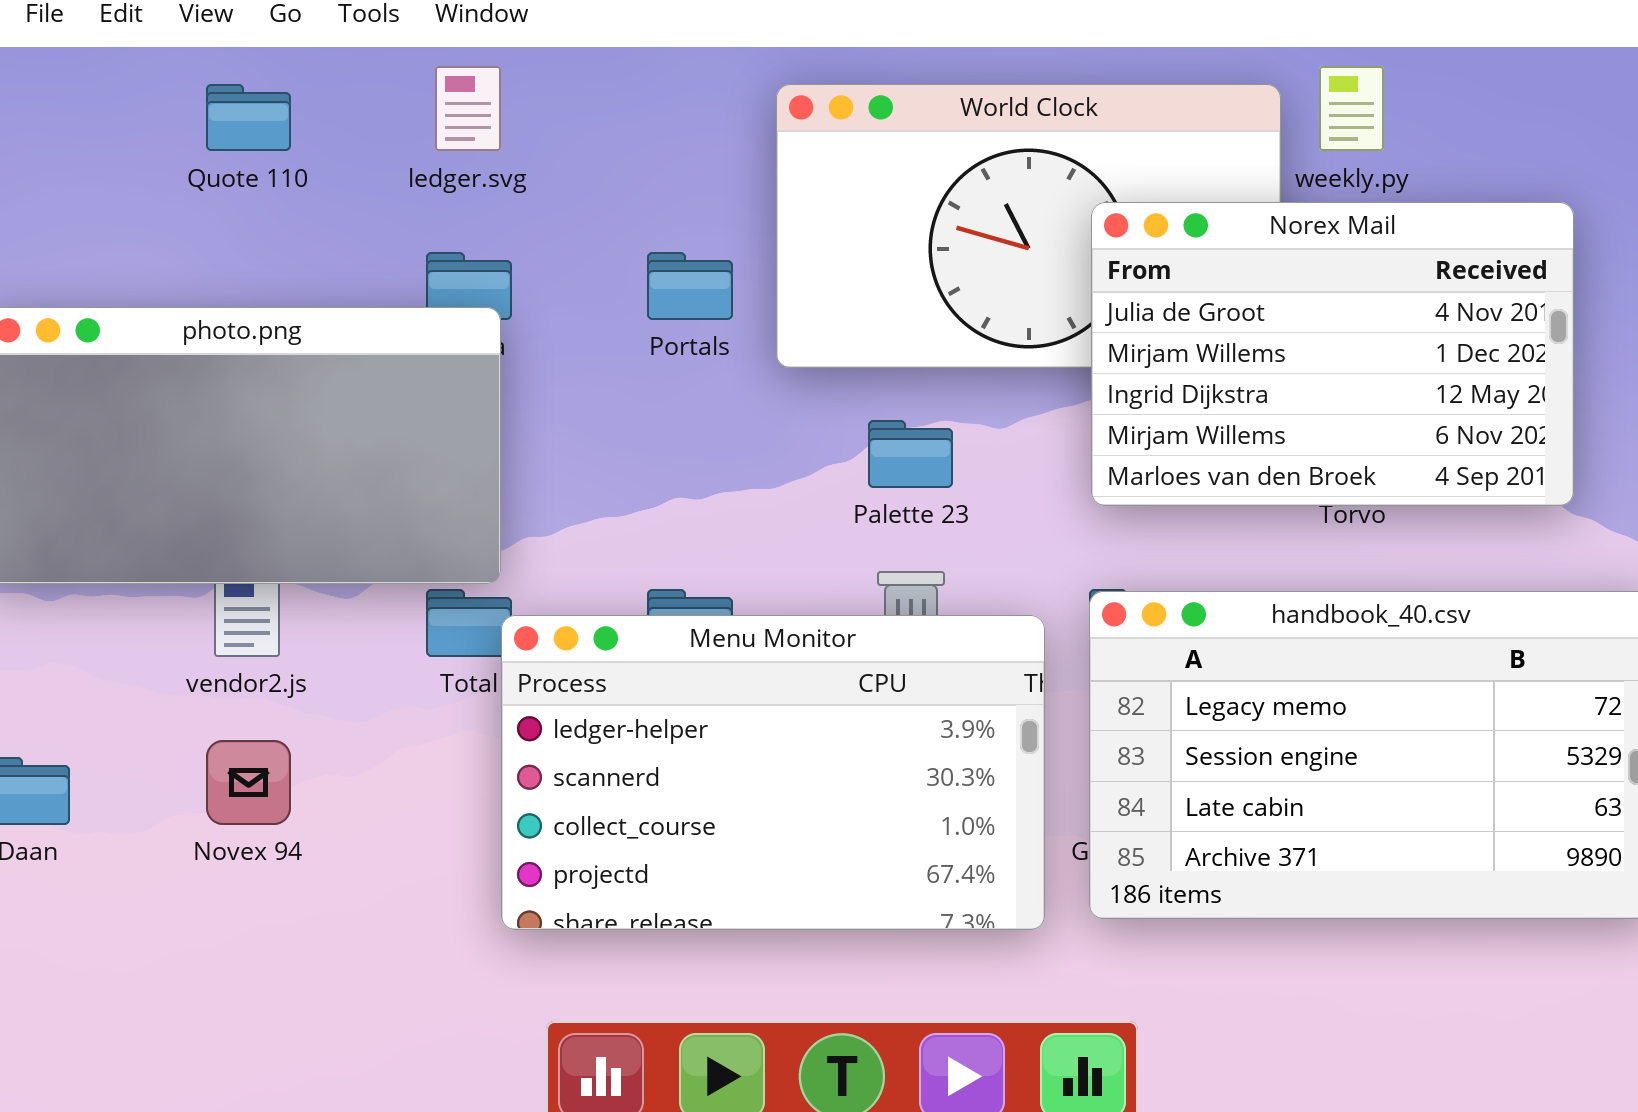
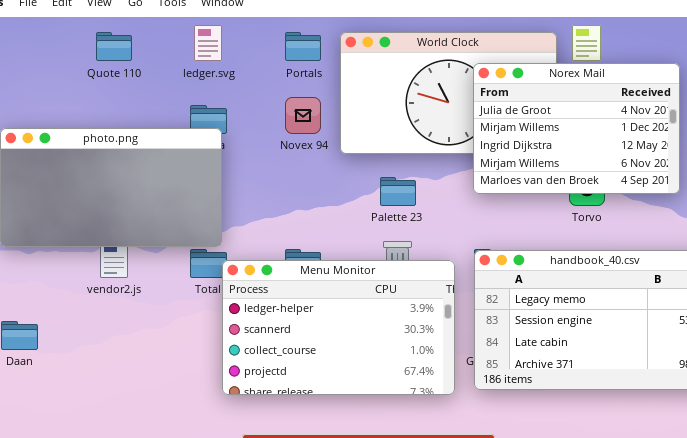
Norex Mail: [1091,202,1574,506] -> [473,63,680,194], moved
Portals: [647,252,733,320] -> [285,32,321,61], moved
Novex 94: [206,740,291,825] -> [285,97,321,134], moved

